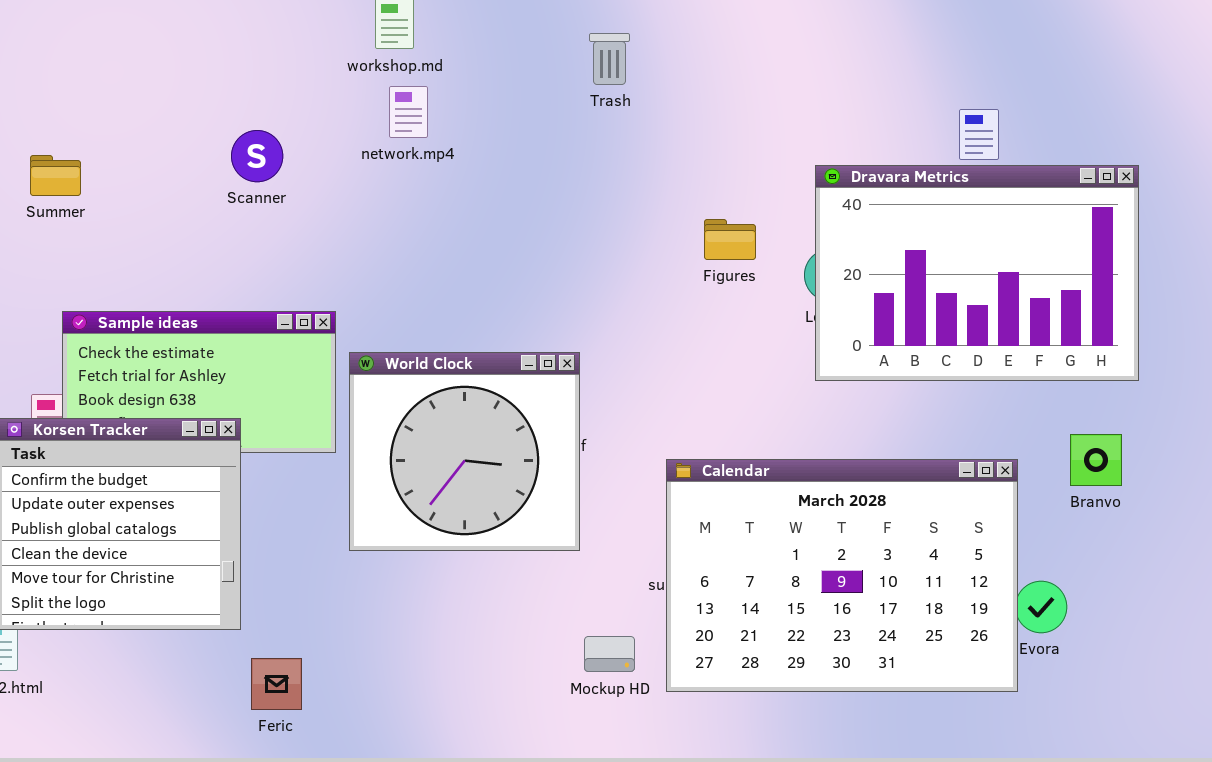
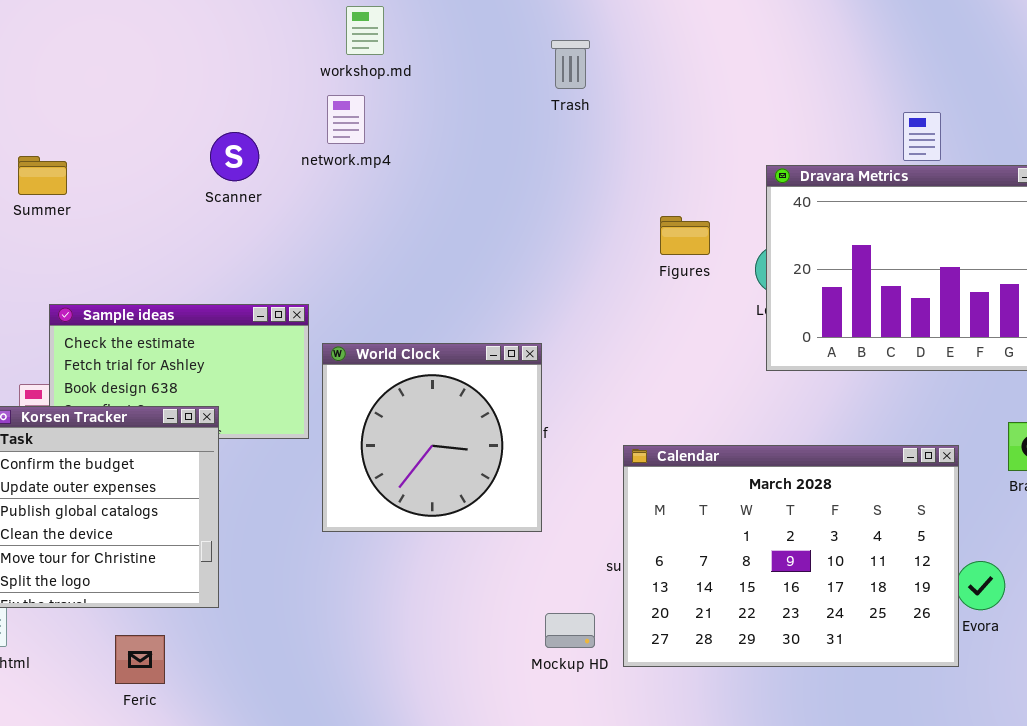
network.mp4: [389,86,428,138] -> [327,95,365,144], moved
Feric: [251,658,302,710] -> [115,635,165,684], moved

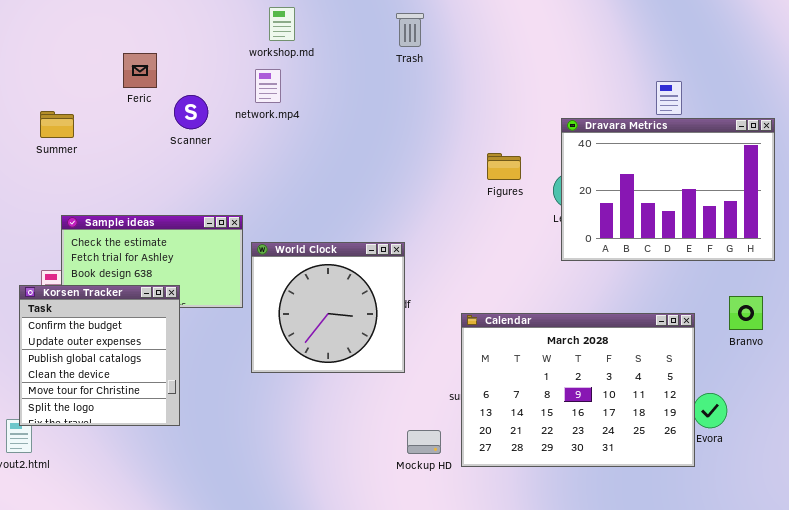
Trash: [551,40,590,89] -> [396,13,424,47], moved
Feric: [115,635,165,684] -> [123,53,157,88], moved

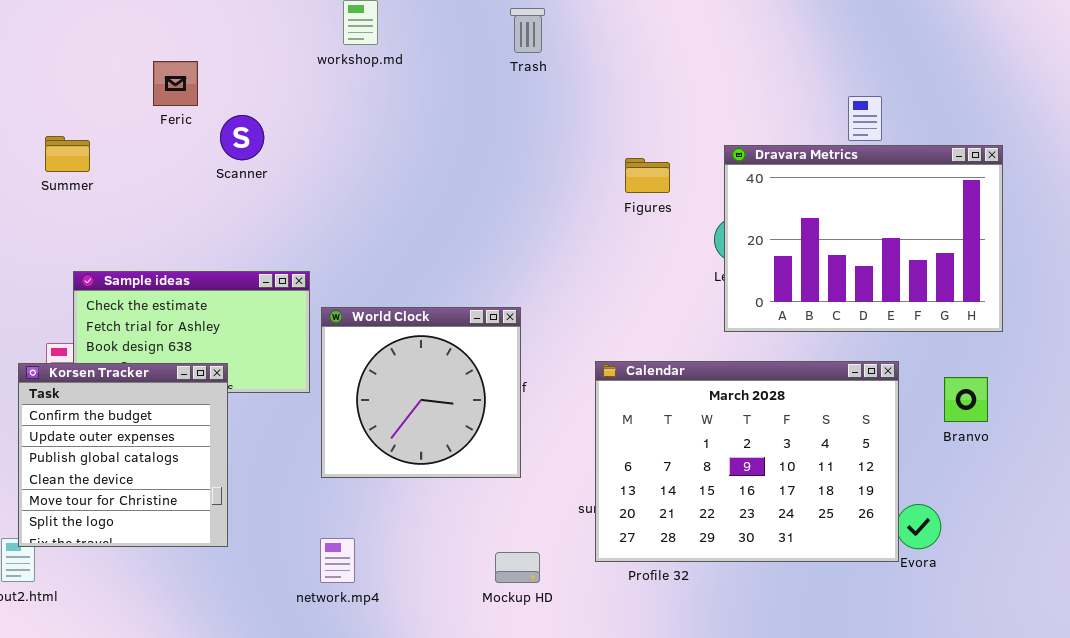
network.mp4: [255,69,281,103] -> [320,538,355,583], moved
Figures: [487,153,521,180] -> [625,158,670,193], moved
Calendar: [461,313,695,467] -> [595,361,899,562], moved
Mockup HD: [407,430,441,454] -> [495,552,540,583], moved

